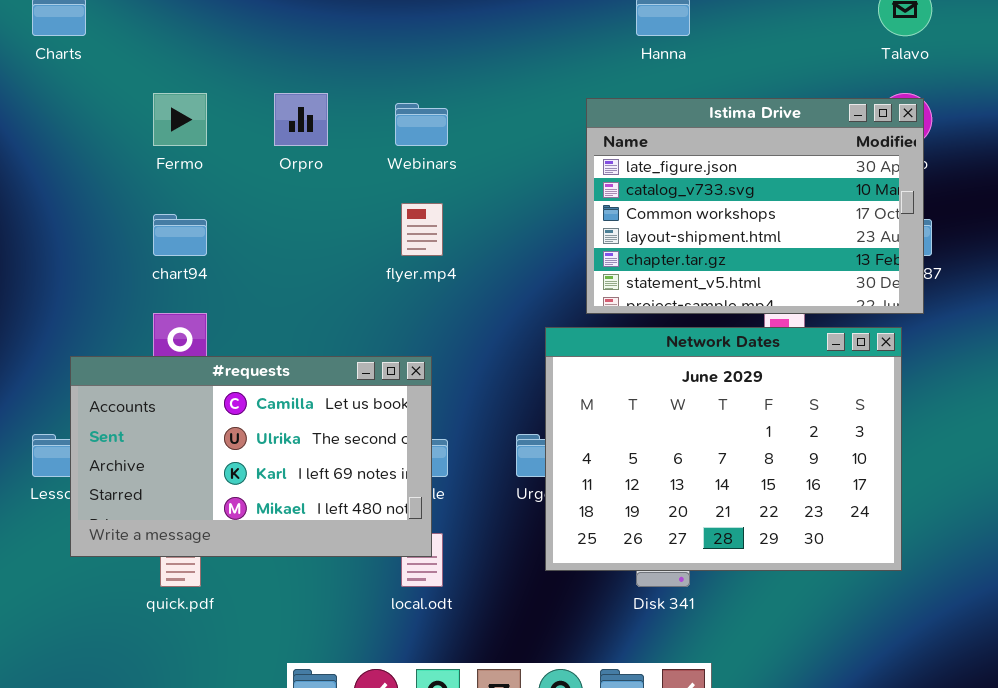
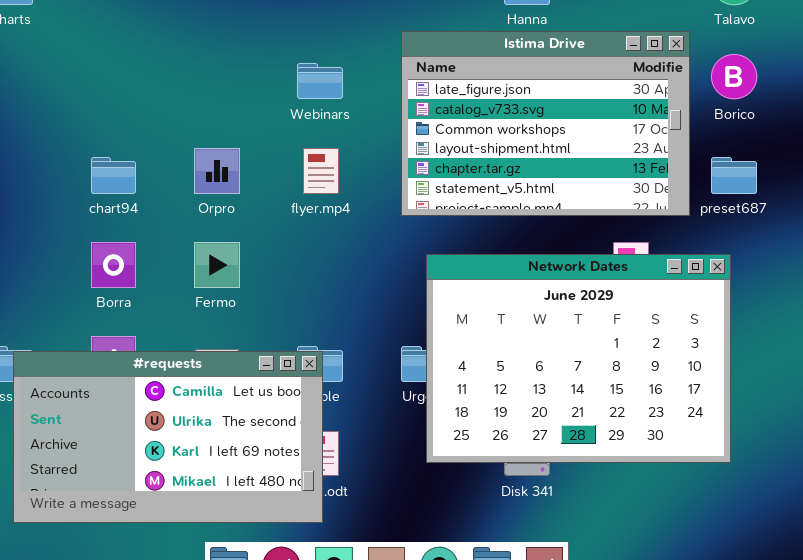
Fermo: [153,93,207,146] -> [194,242,240,288], moved
Orpro: [274,93,328,146] -> [194,148,240,194], moved
Istima Drive: [586,98,924,314] -> [401,31,690,216], moved
#requests: [70,356,432,557] -> [13,351,323,523], moved

